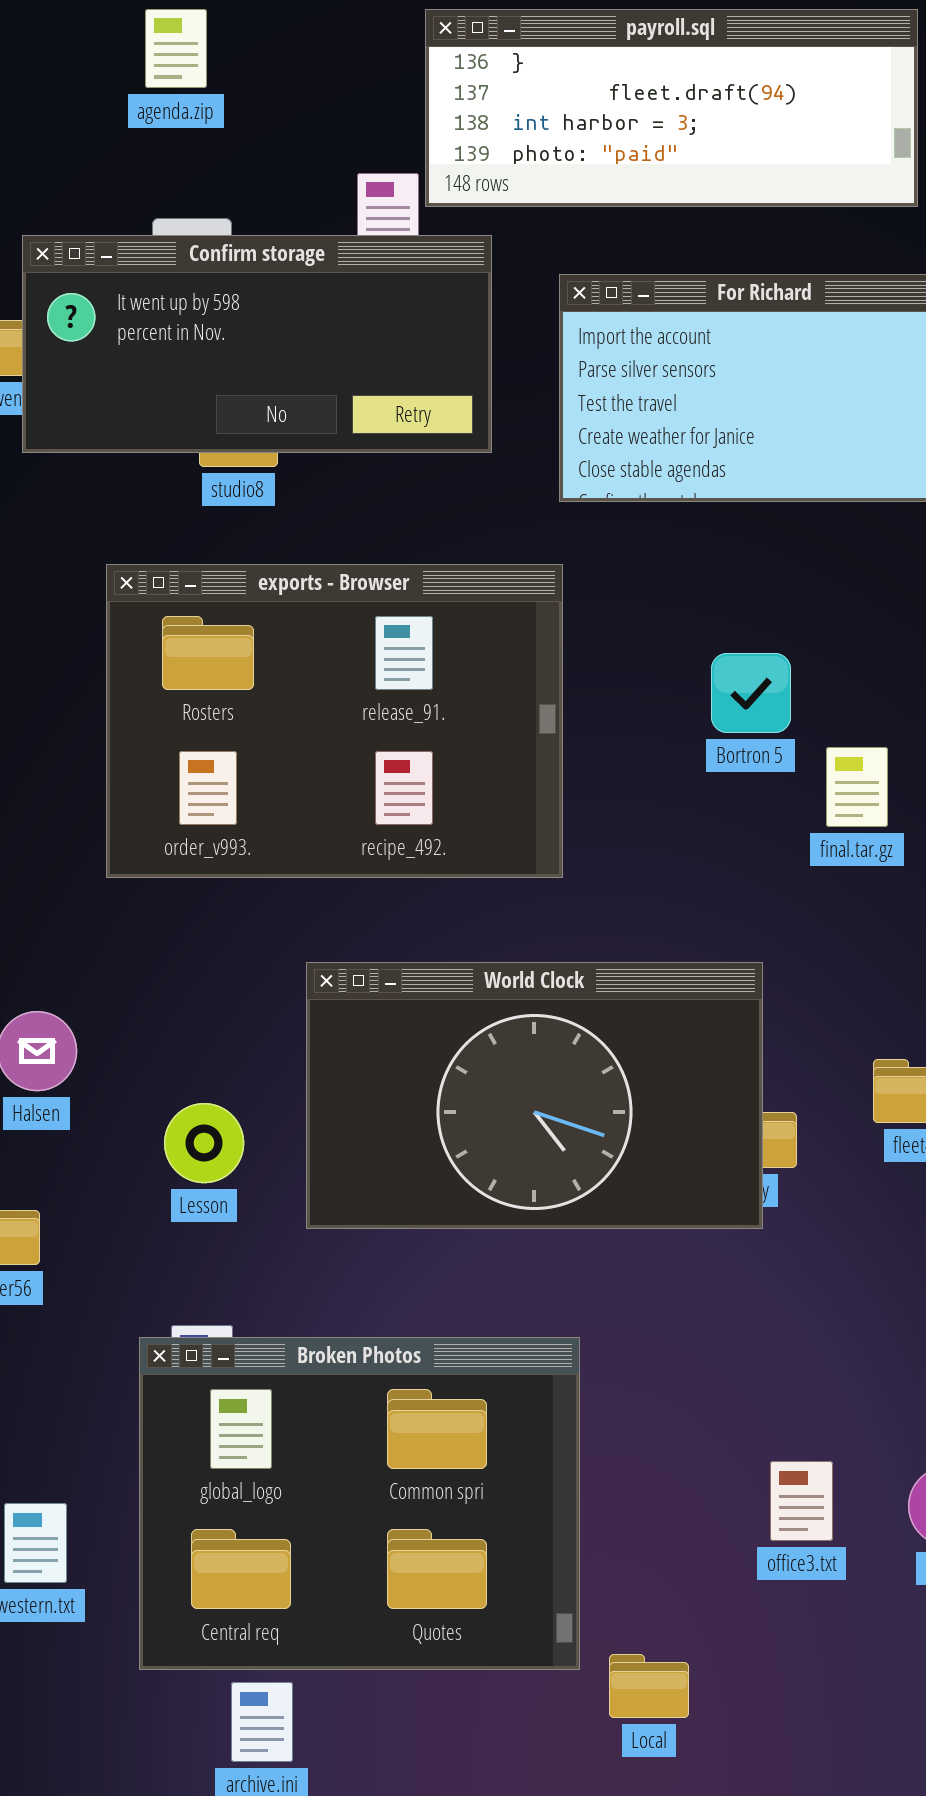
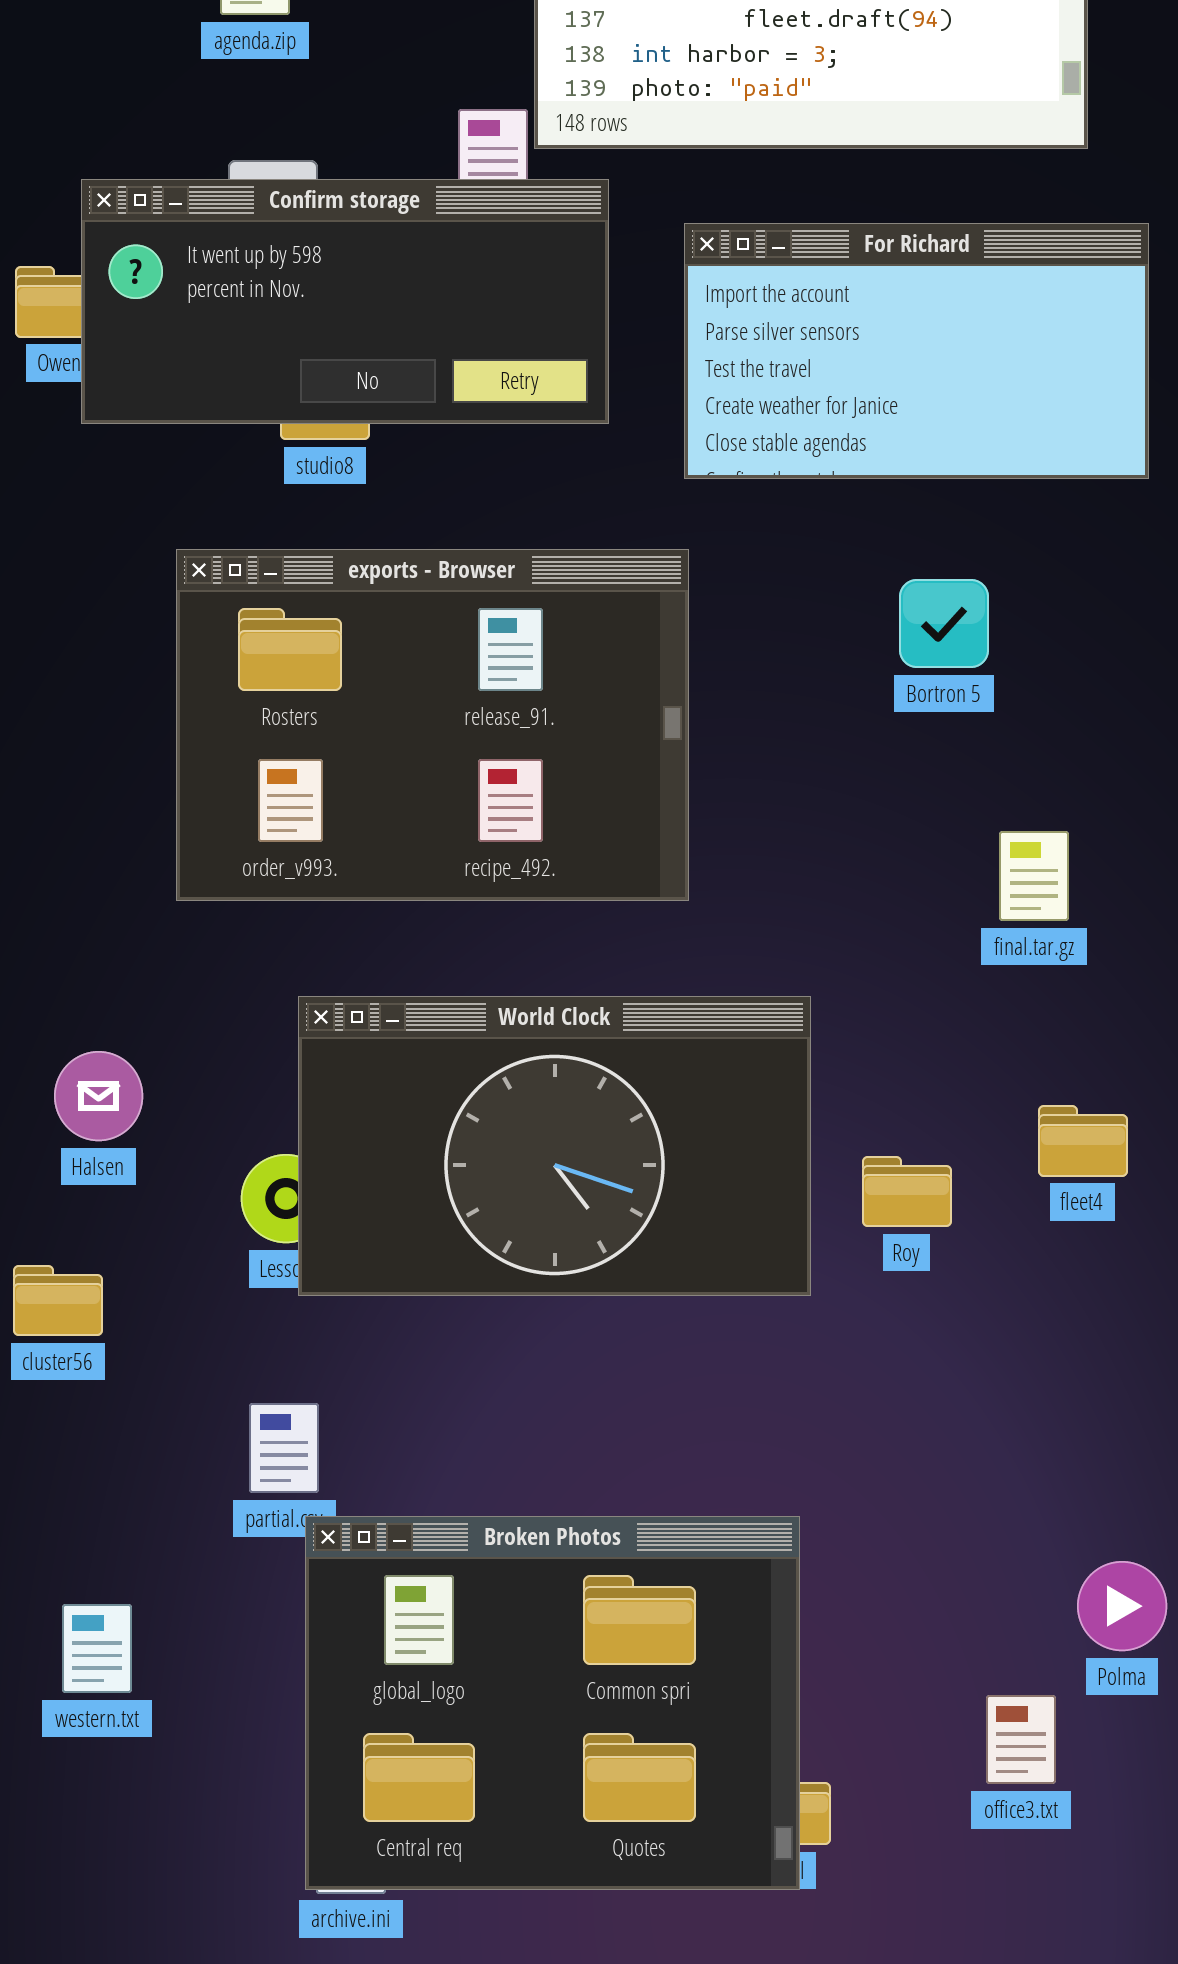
Bortron 5: [711,653,791,733] -> [899,579,989,668], moved
final.tar.gz: [826,747,888,827] -> [999,831,1069,921], moved
World Clock: [306,962,763,1229] -> [298,996,811,1296], moved
Broken Photos: [139,1337,580,1670] -> [305,1516,800,1890], moved
office3.txt: [770,1461,833,1541] -> [986,1695,1056,1784], moved

